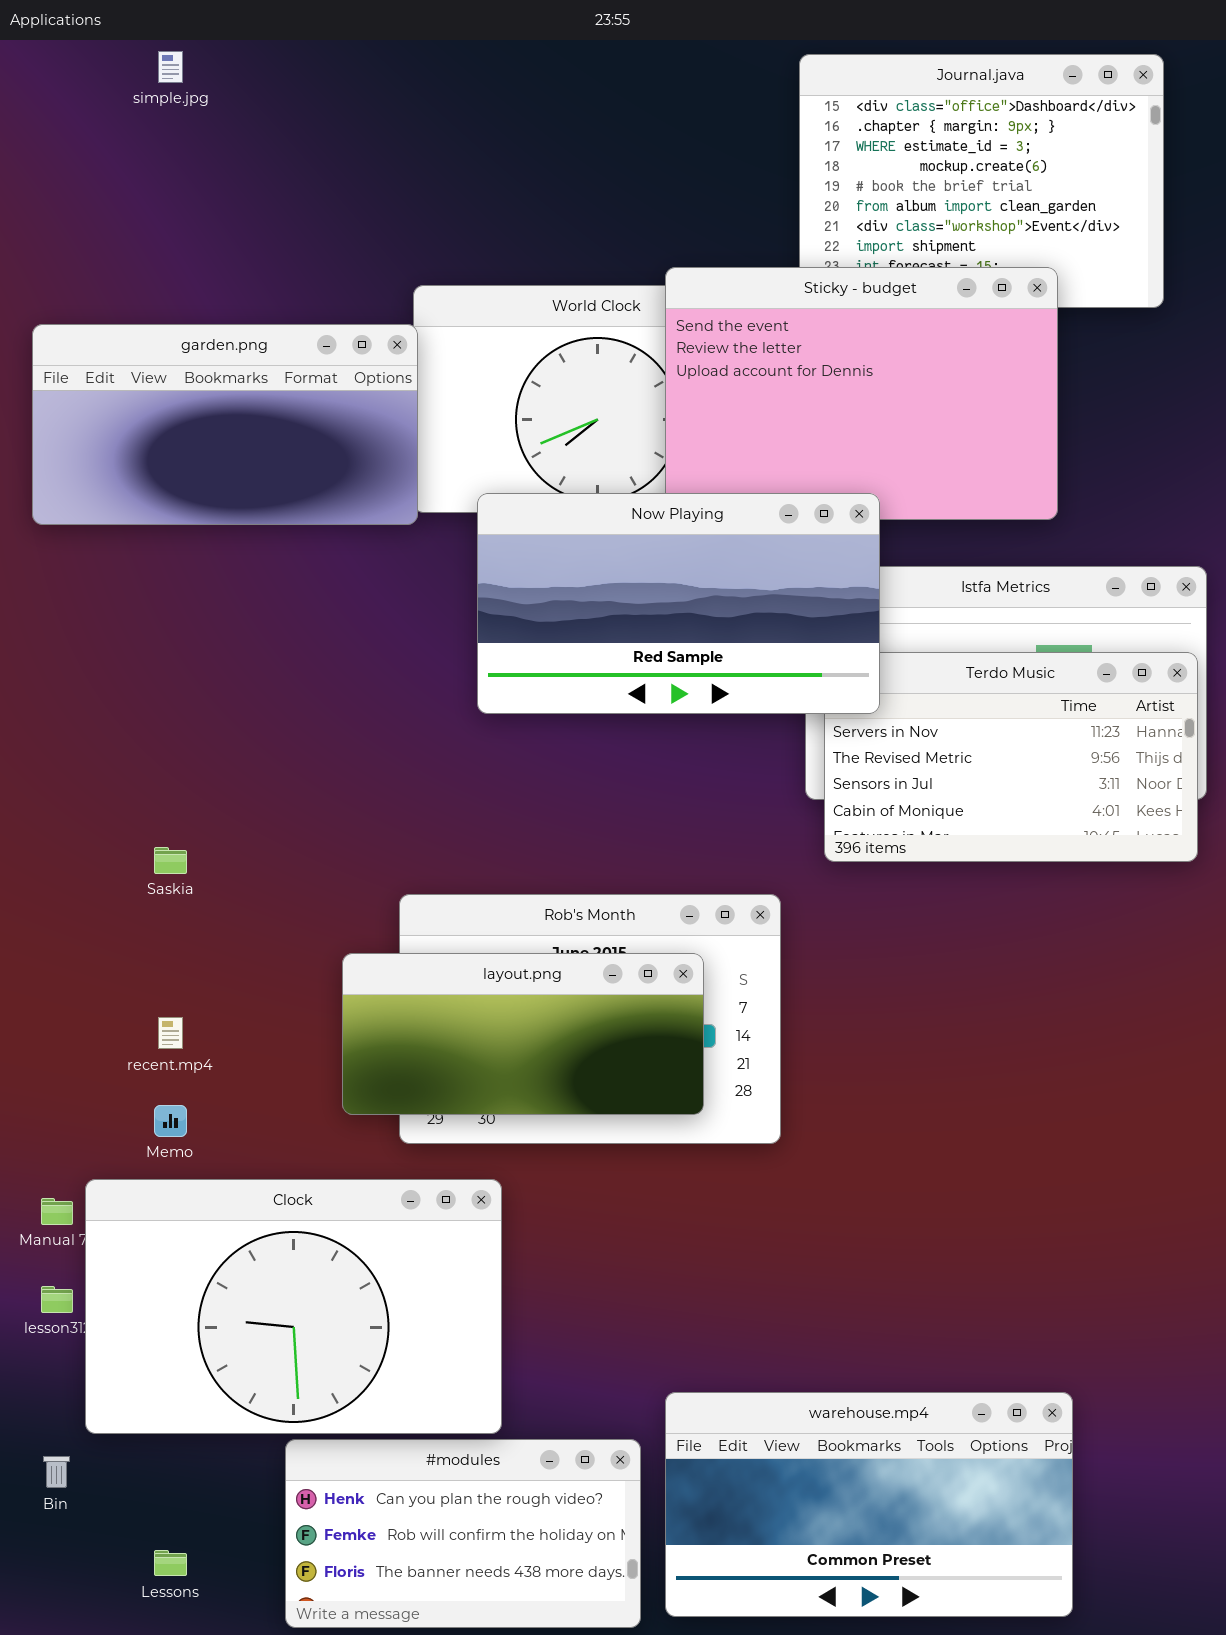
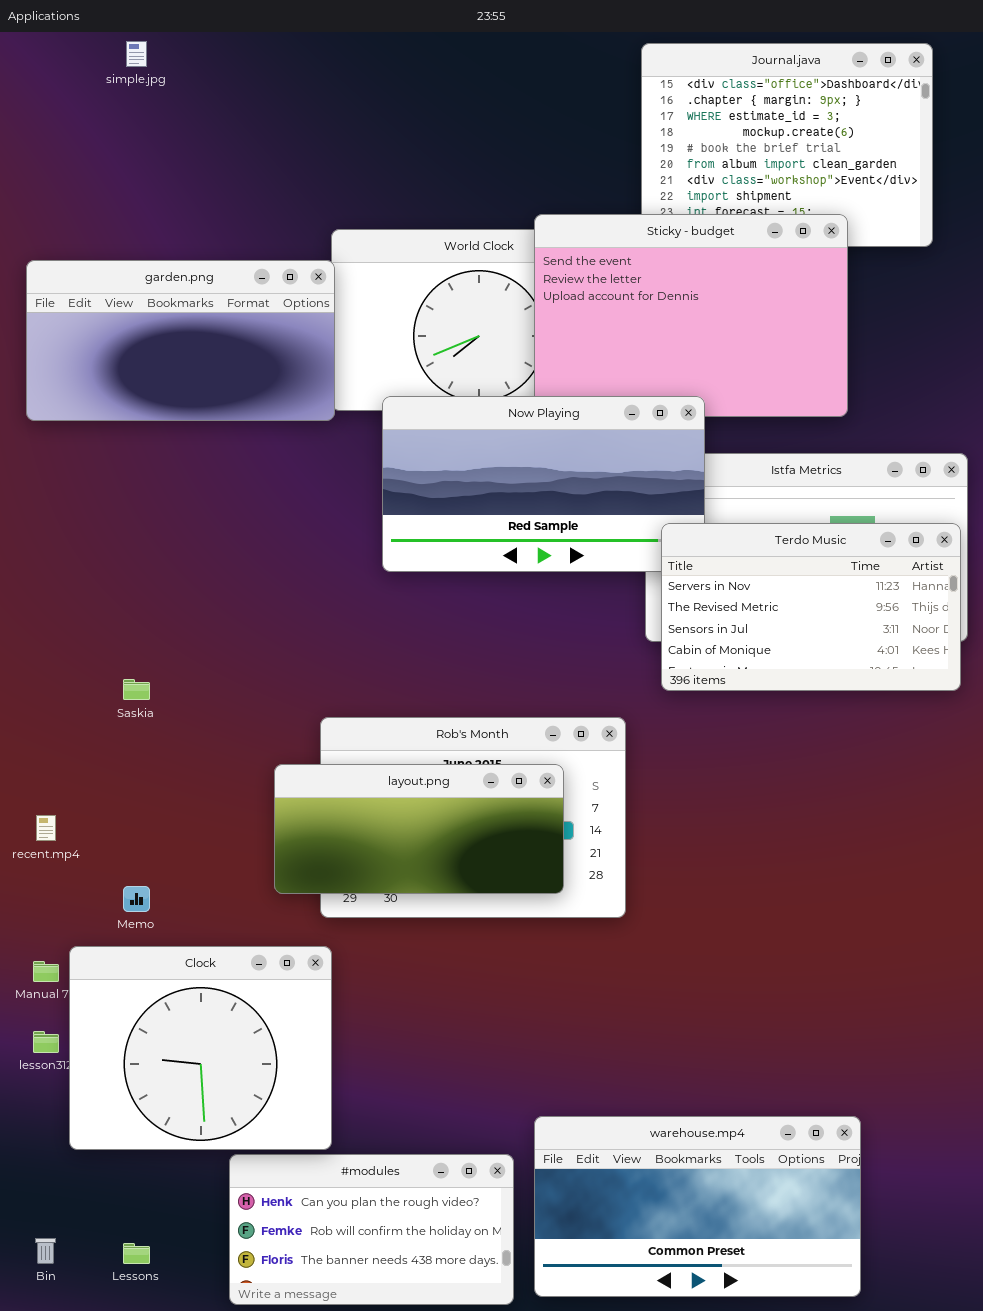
Terdo Music: [824,652,1198,862] -> [661,523,961,691], raised
recent.mp4: [158,1017,183,1049] -> [36,815,56,841], moved
Clock: [85,1179,502,1434] -> [69,946,332,1150], resized
Bin: [43,1456,70,1488] -> [35,1238,56,1264], moved

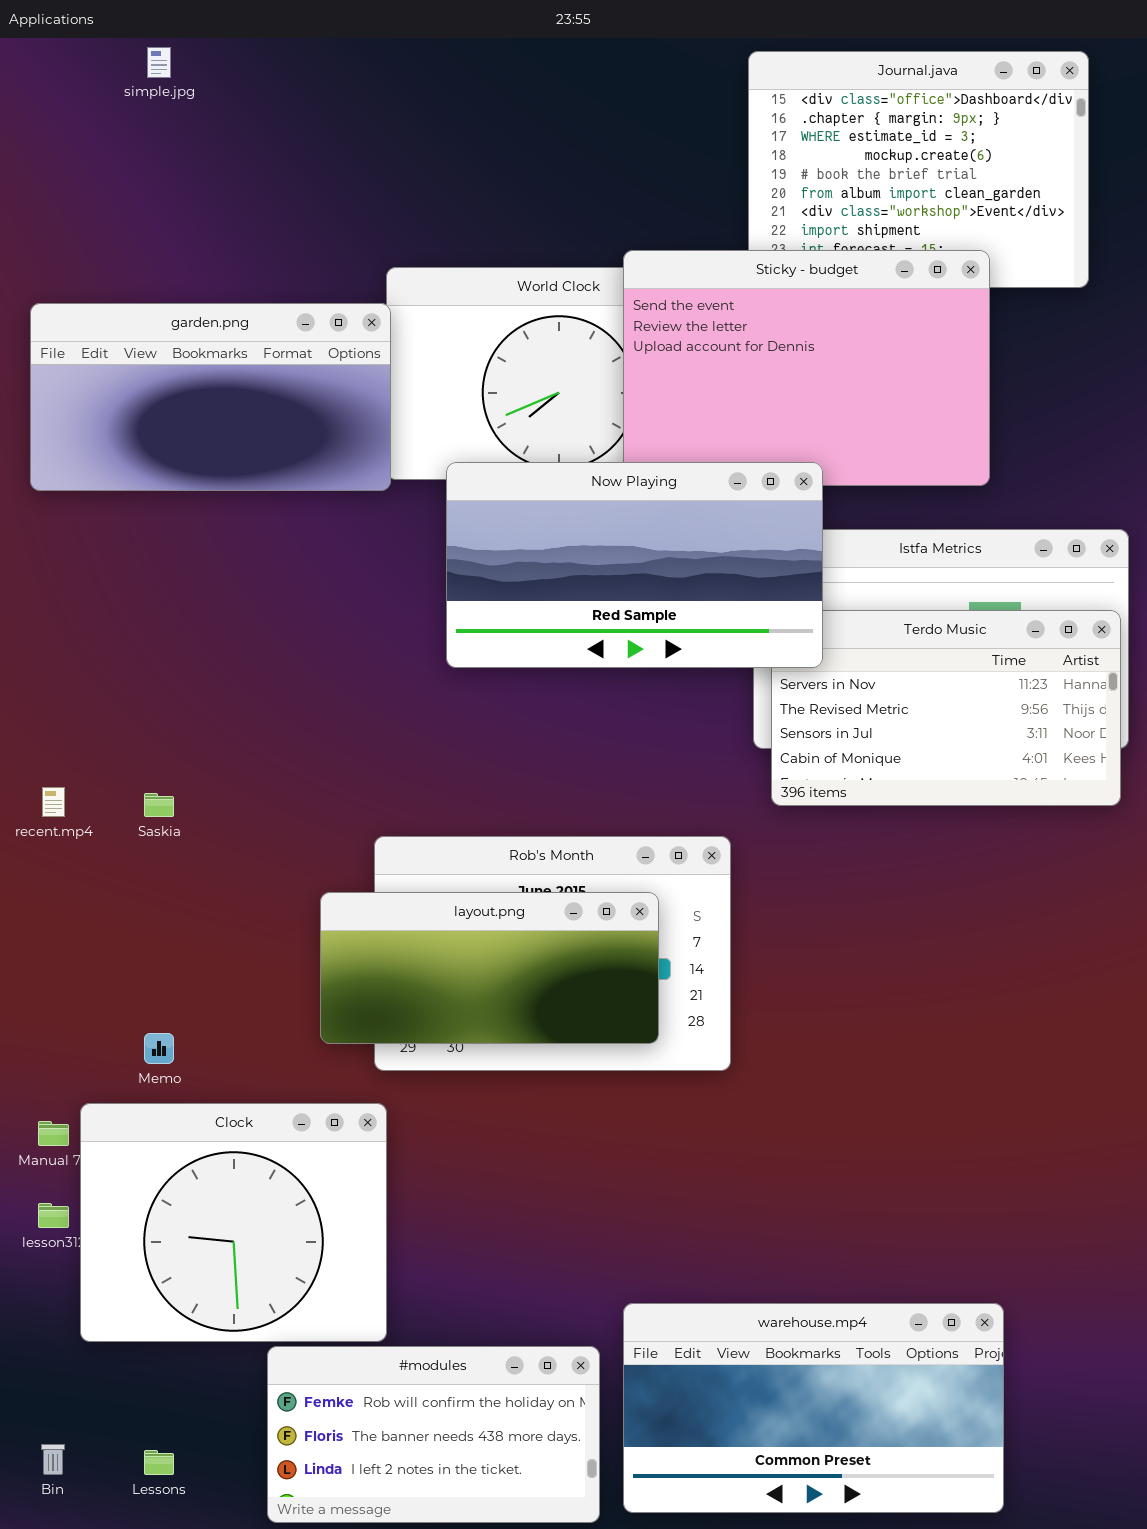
Now Playing: [382,396,705,572] -> [446,462,823,668], raised
recent.mp4: [36,815,56,841] -> [42,787,65,817], moved
#modules: [229,1154,514,1305] -> [267,1346,600,1523], scrolled down 1 row

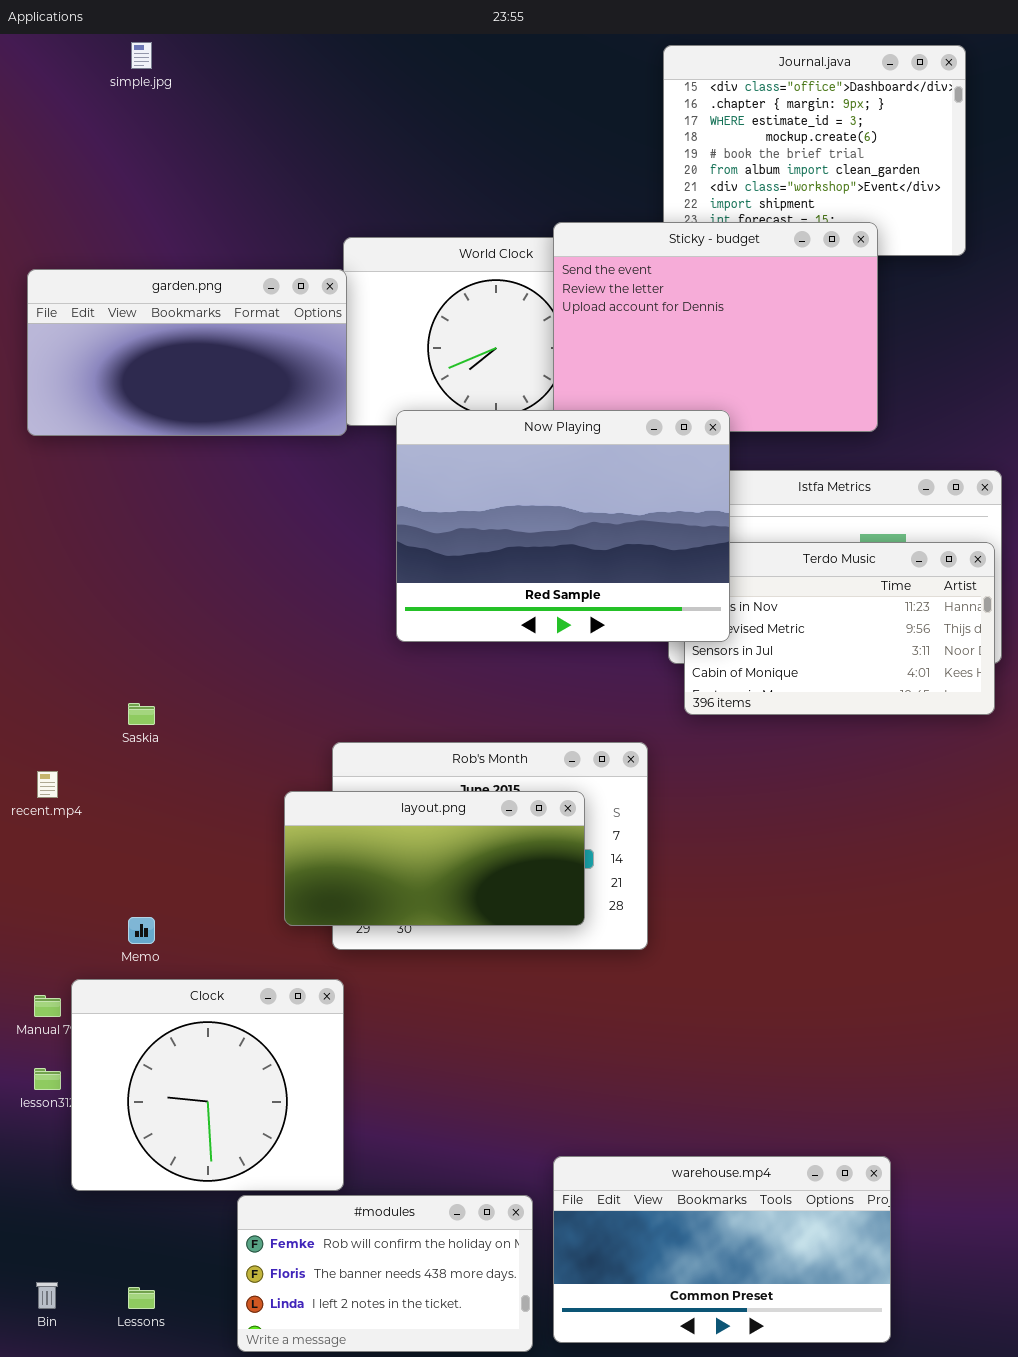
Now Playing: [446,462,823,668] -> [396,410,730,642], resized
recent.mp4: [42,787,65,817] -> [37,771,58,798], moved

